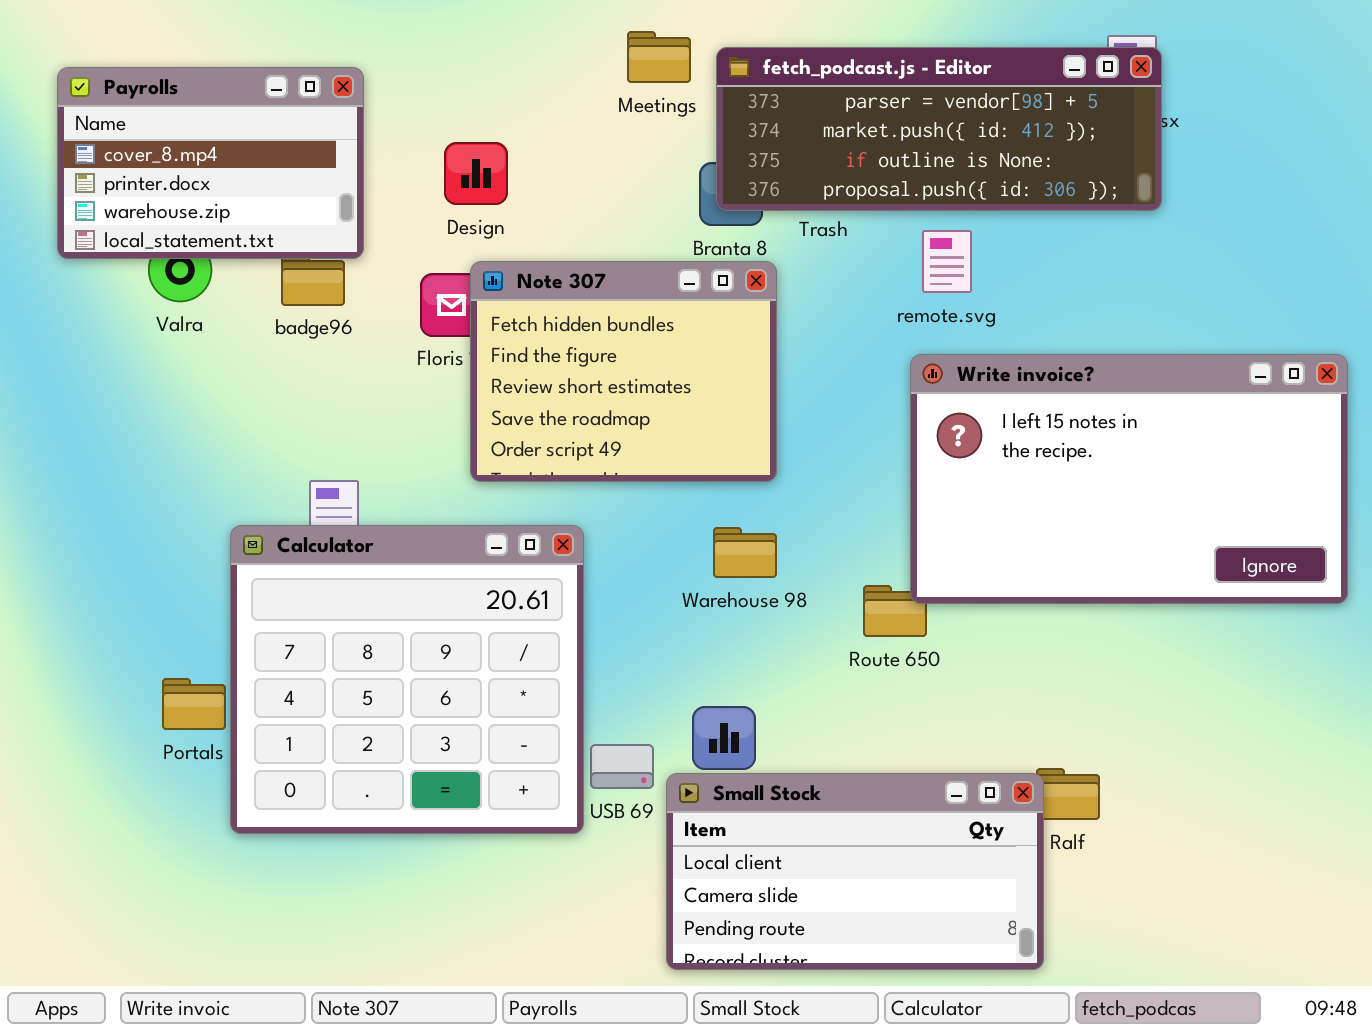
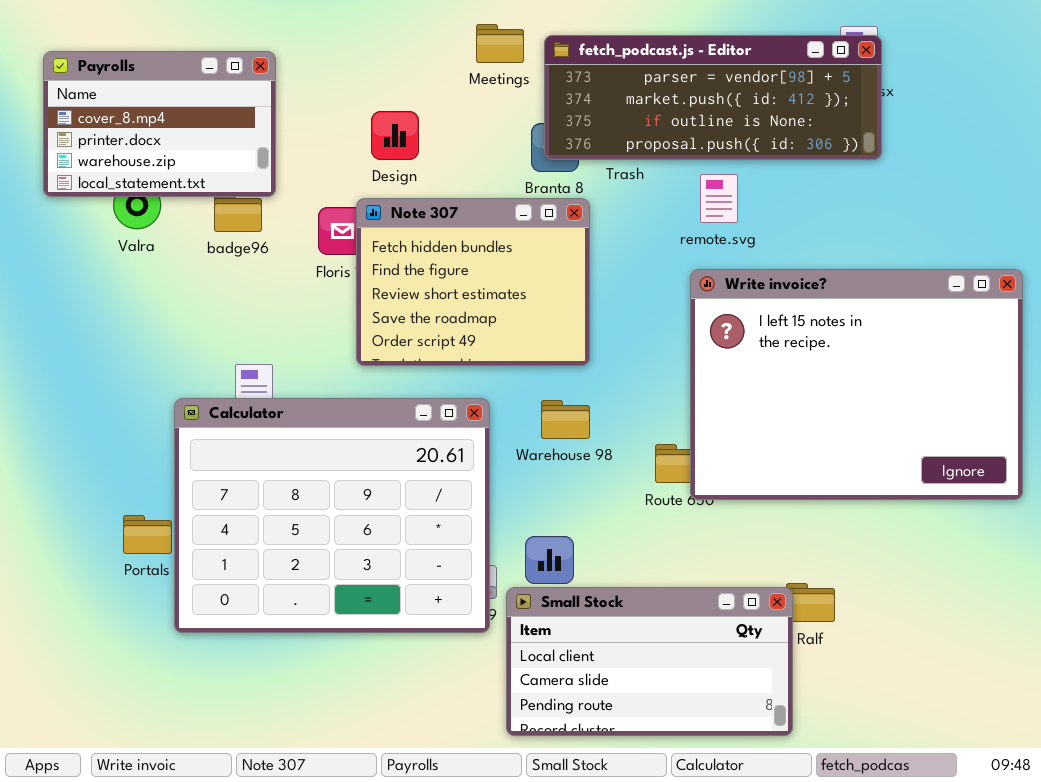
Design: [444,142,508,205] -> [371,111,419,160], moved
Write invoice?: [910,354,1348,604] -> [690,269,1023,500], resized
Calculator: [230,525,584,834] -> [174,398,490,633], resized

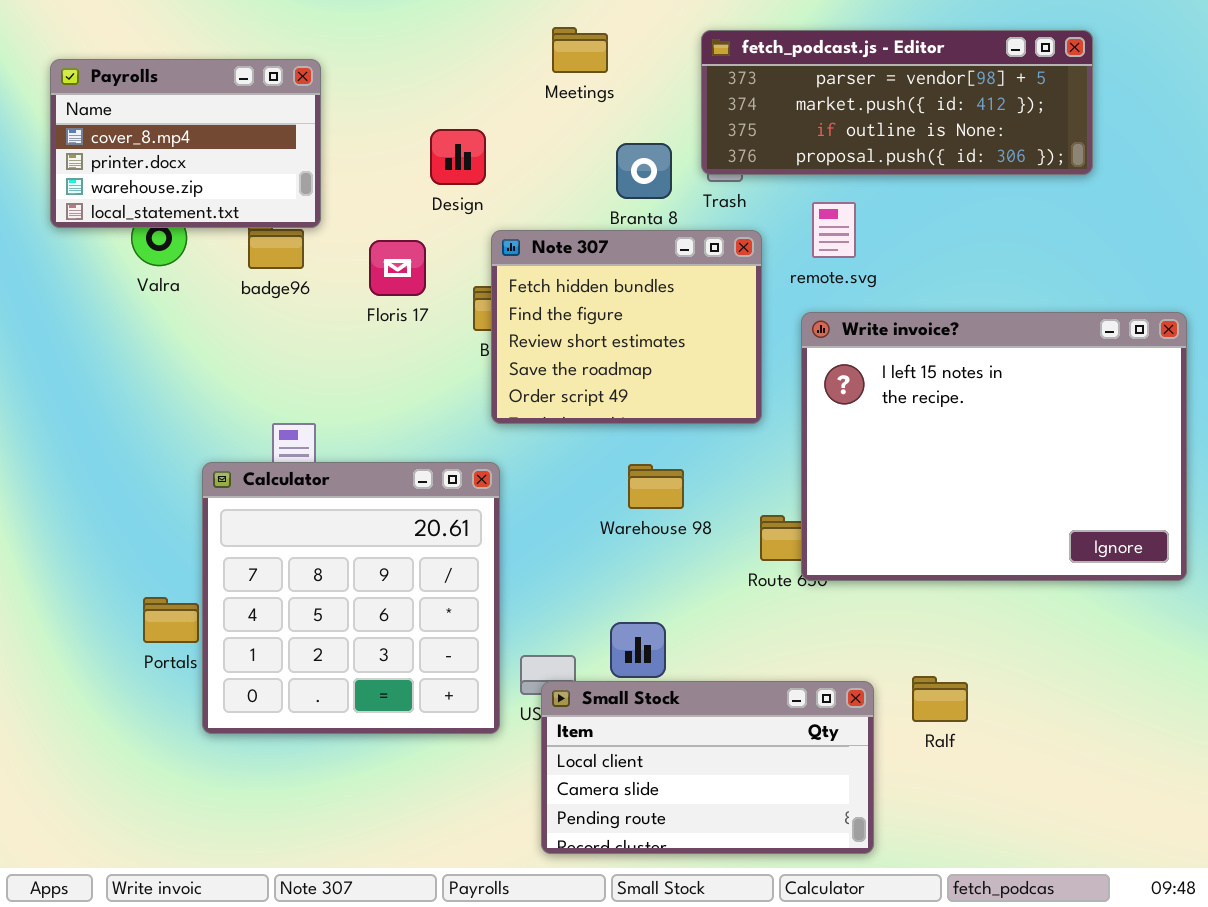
fetch_podcast.js - Editor: [544,35,882,160] -> [701,30,1093,175], moved
Note 307: [356,198,590,366] -> [491,230,762,424], moved
Calculator: [174,398,490,633] -> [202,462,500,734], resized
Small Stock: [506,587,793,736] -> [541,681,874,854], moved

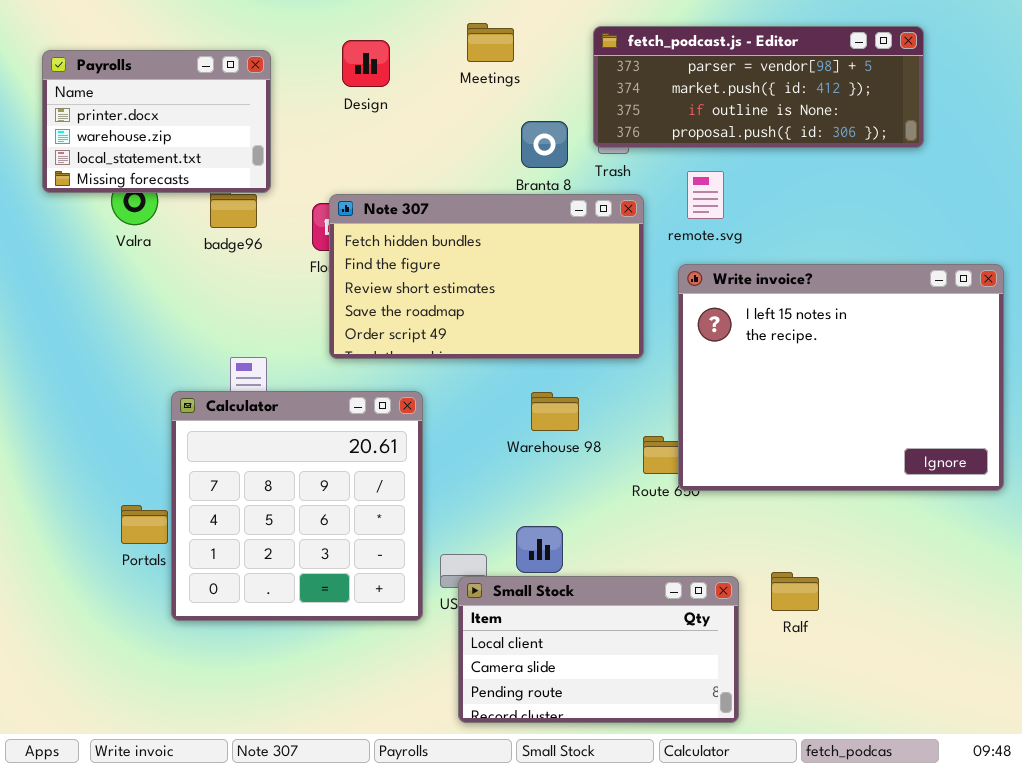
Payrolls: [50,59,321,228] -> [42,50,271,193], scrolled down 1 row
Design: [430,129,486,185] -> [342,40,390,87], moved
Note 307: [491,230,762,424] -> [329,194,644,359], resized

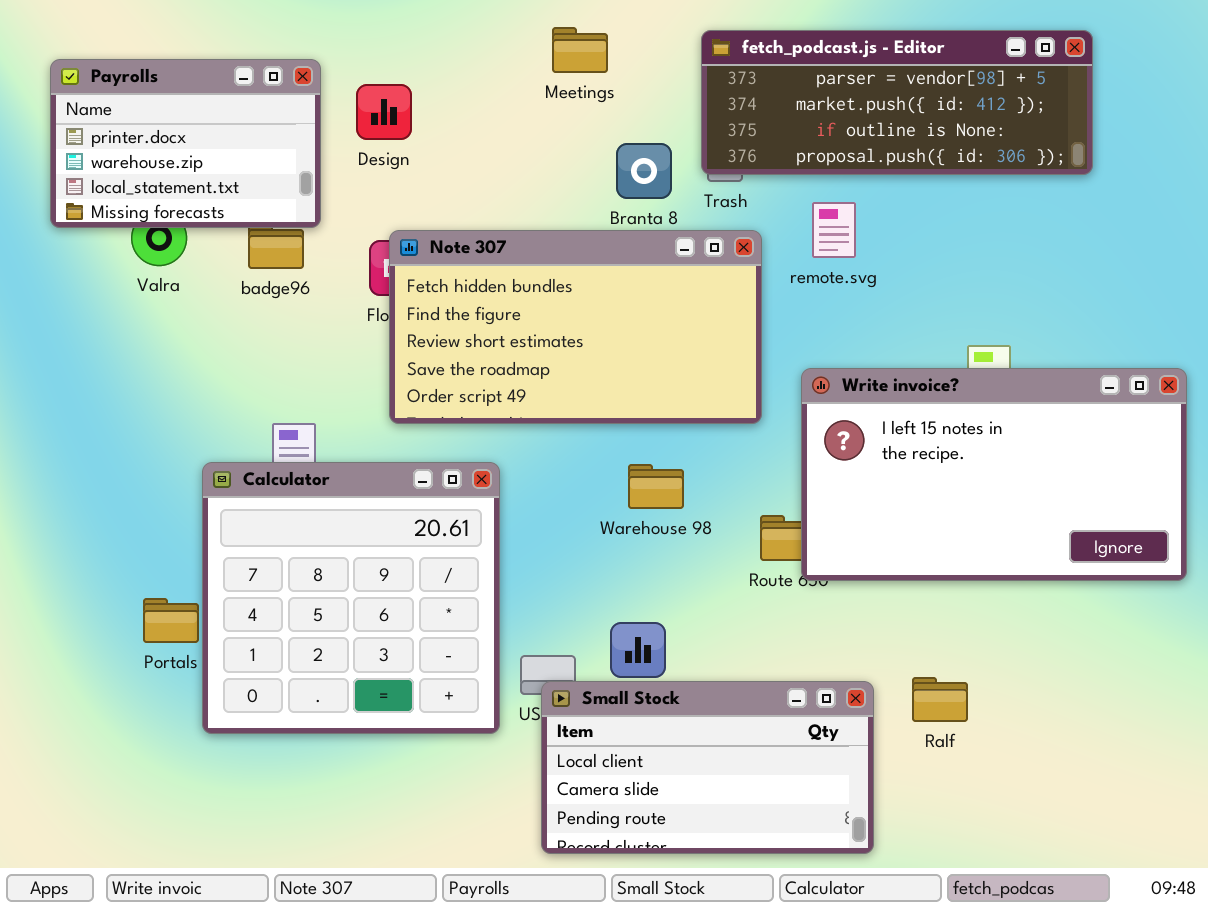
Design: [342,40,390,87] -> [356,84,412,140], moved
Write invoice?: [678,264,1004,491] -> [801,368,1187,581], resized

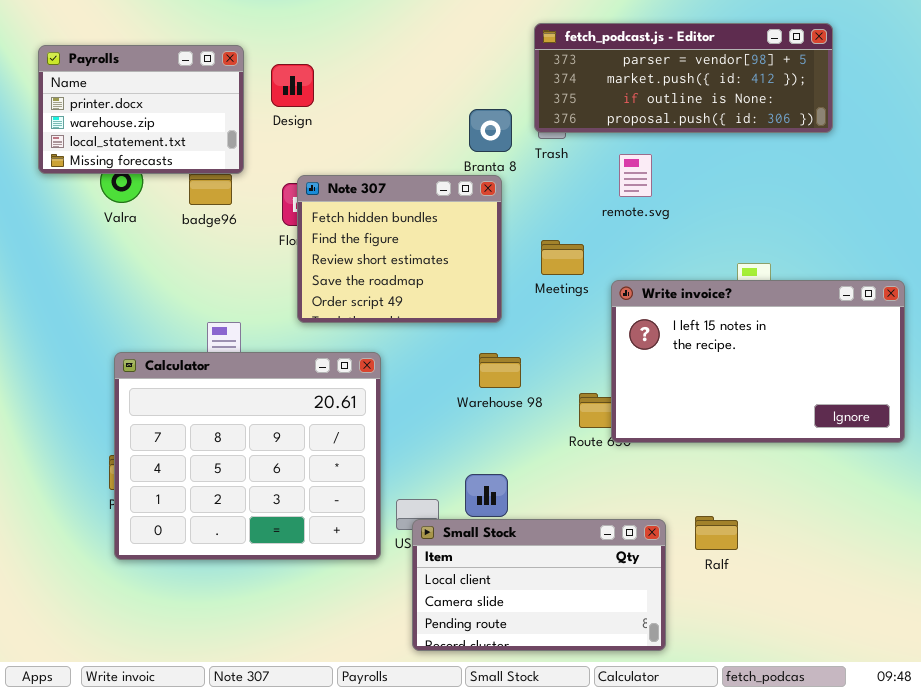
Meetings: [552,27,608,73] -> [541,240,584,275], moved
Note 307: [389,230,762,424] -> [297,175,502,323], resized
Calculator: [202,462,500,734] -> [114,352,381,560], resized

